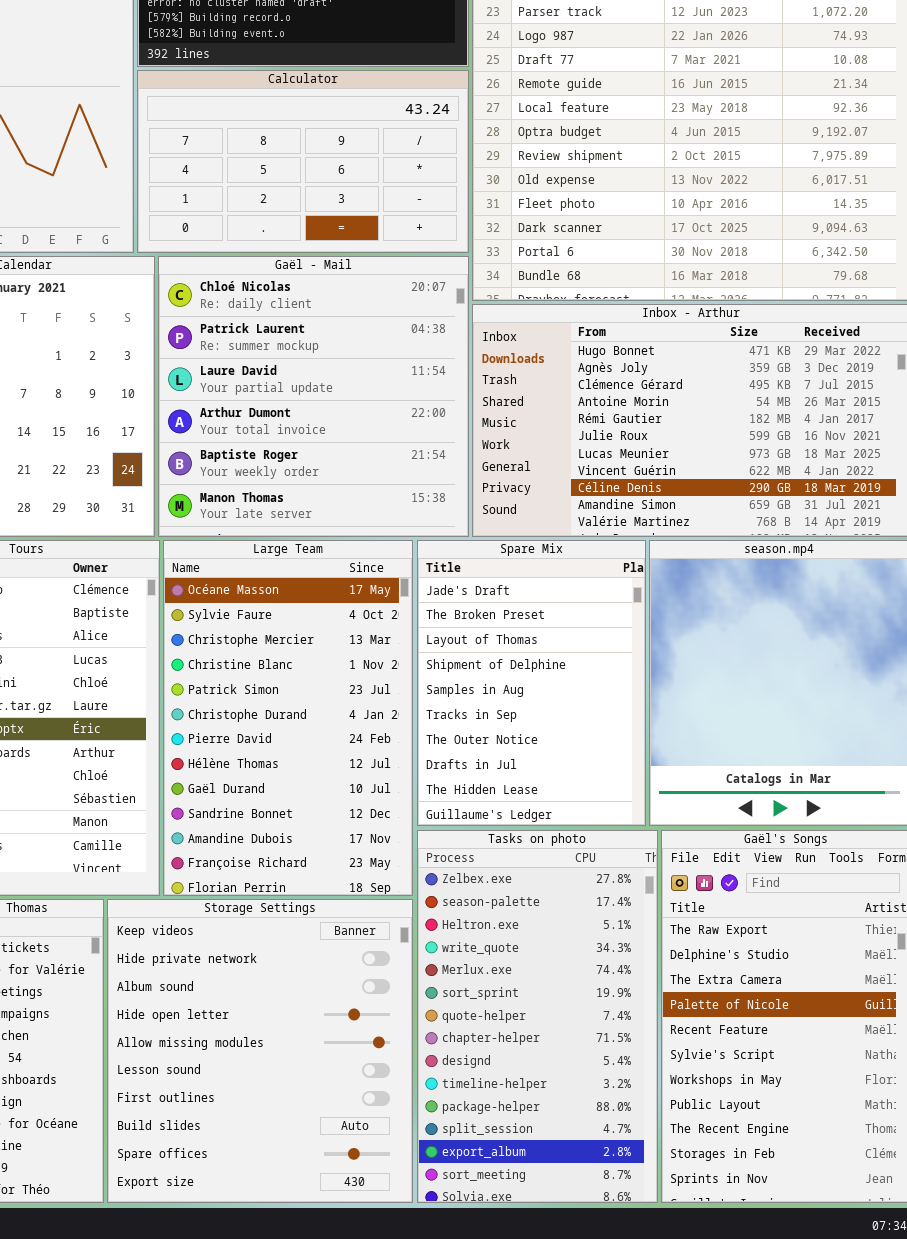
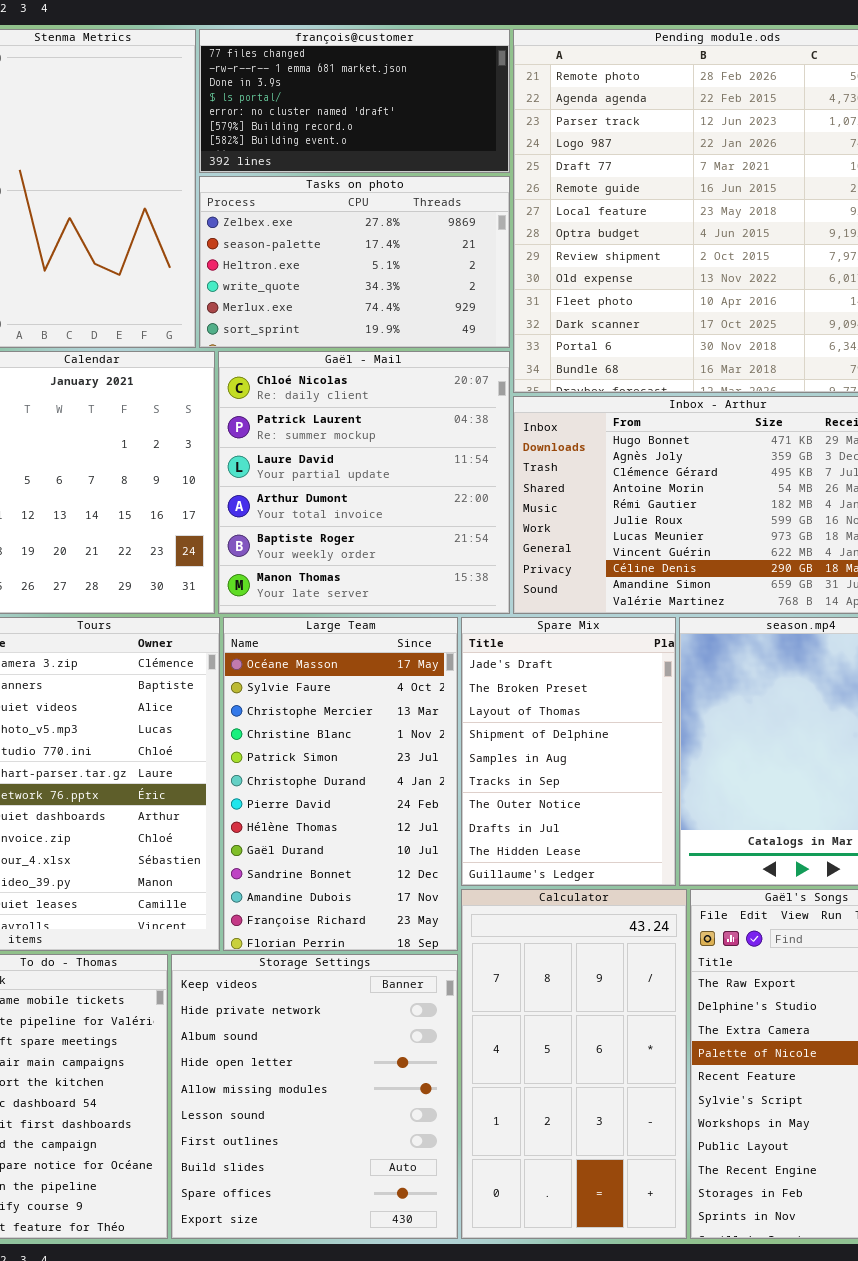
Calculator: [137,70,469,253] -> [461,889,687,1239], moved, resized
Tasks on photo: [417,830,658,1203] -> [199,176,510,348], moved, resized

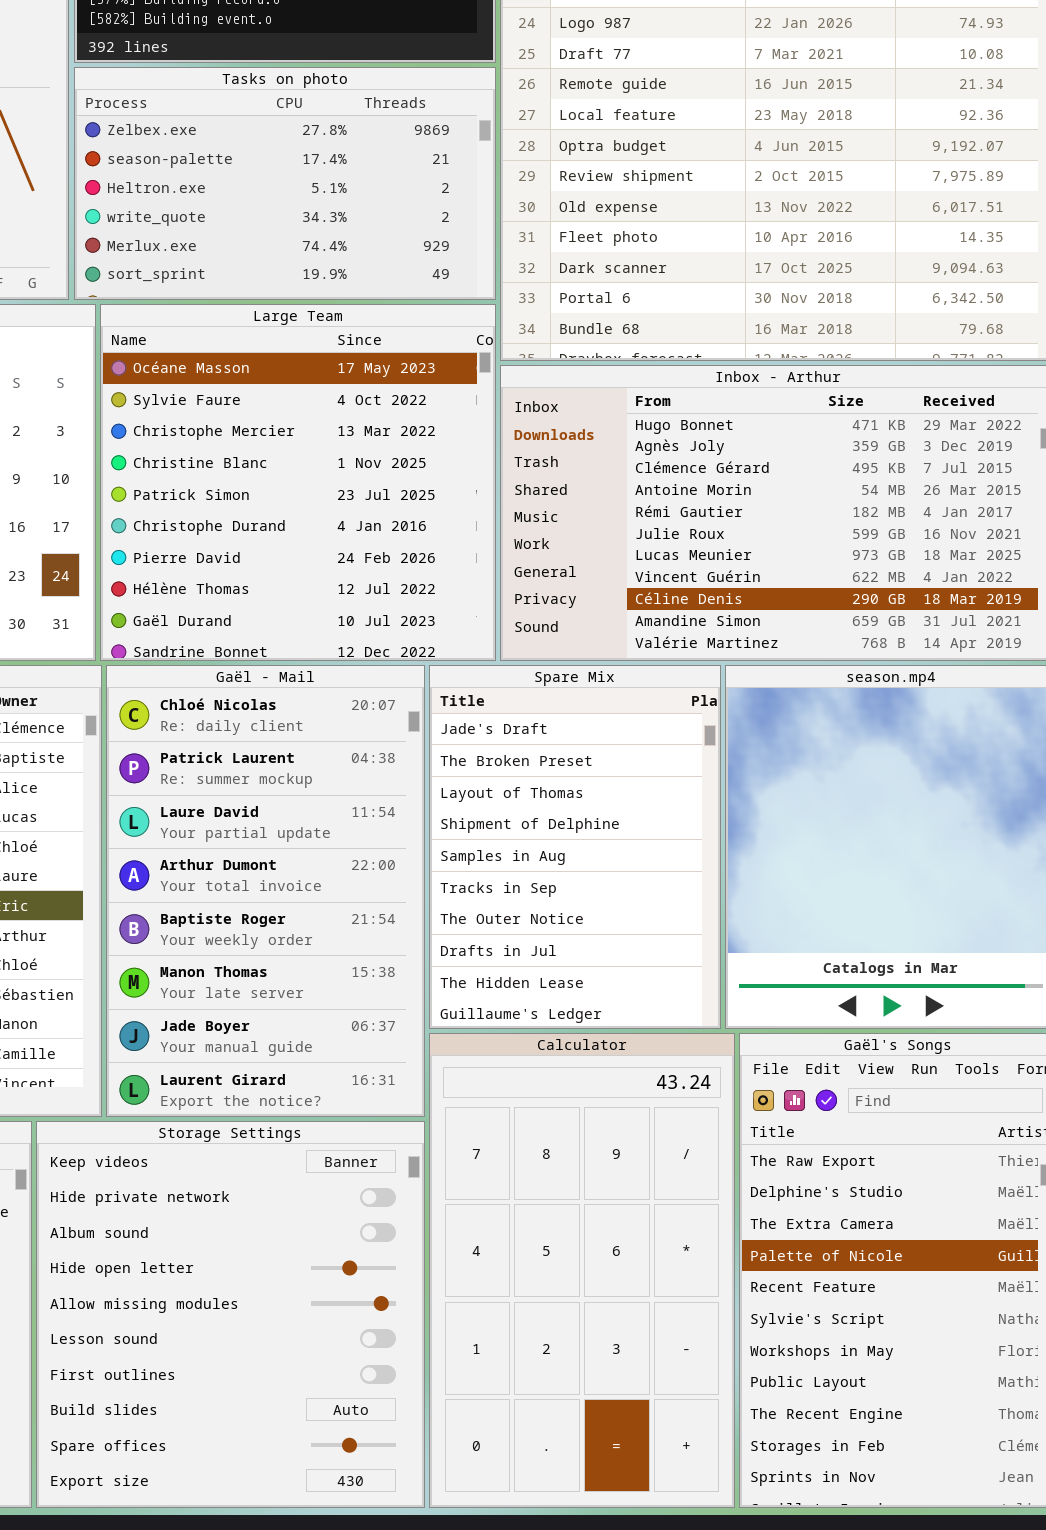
Gaël - Mail: [218,351,510,614] -> [106,665,425,1117], moved, resized
Large Team: [223,617,458,951] -> [100,304,496,661], moved, resized

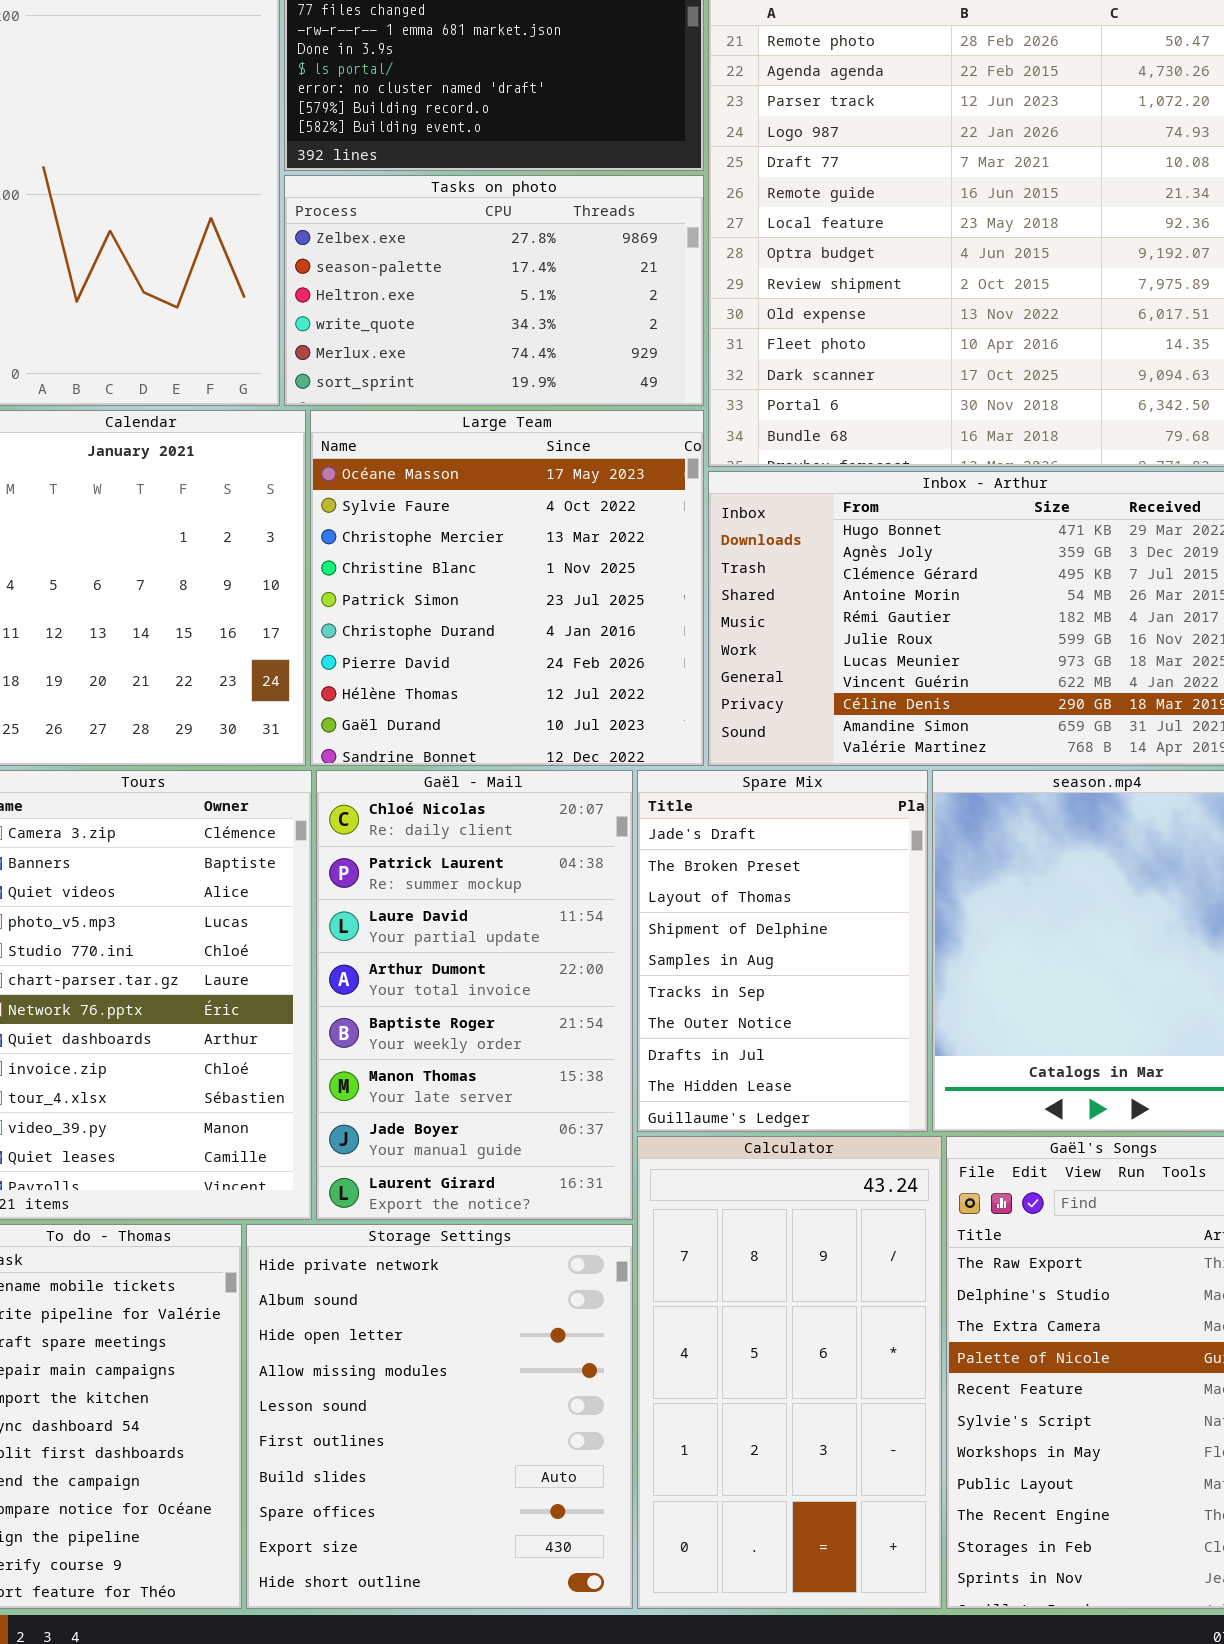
Storage Settings: [36,1121,425,1508] -> [246,1224,633,1609], scrolled down 1 row

